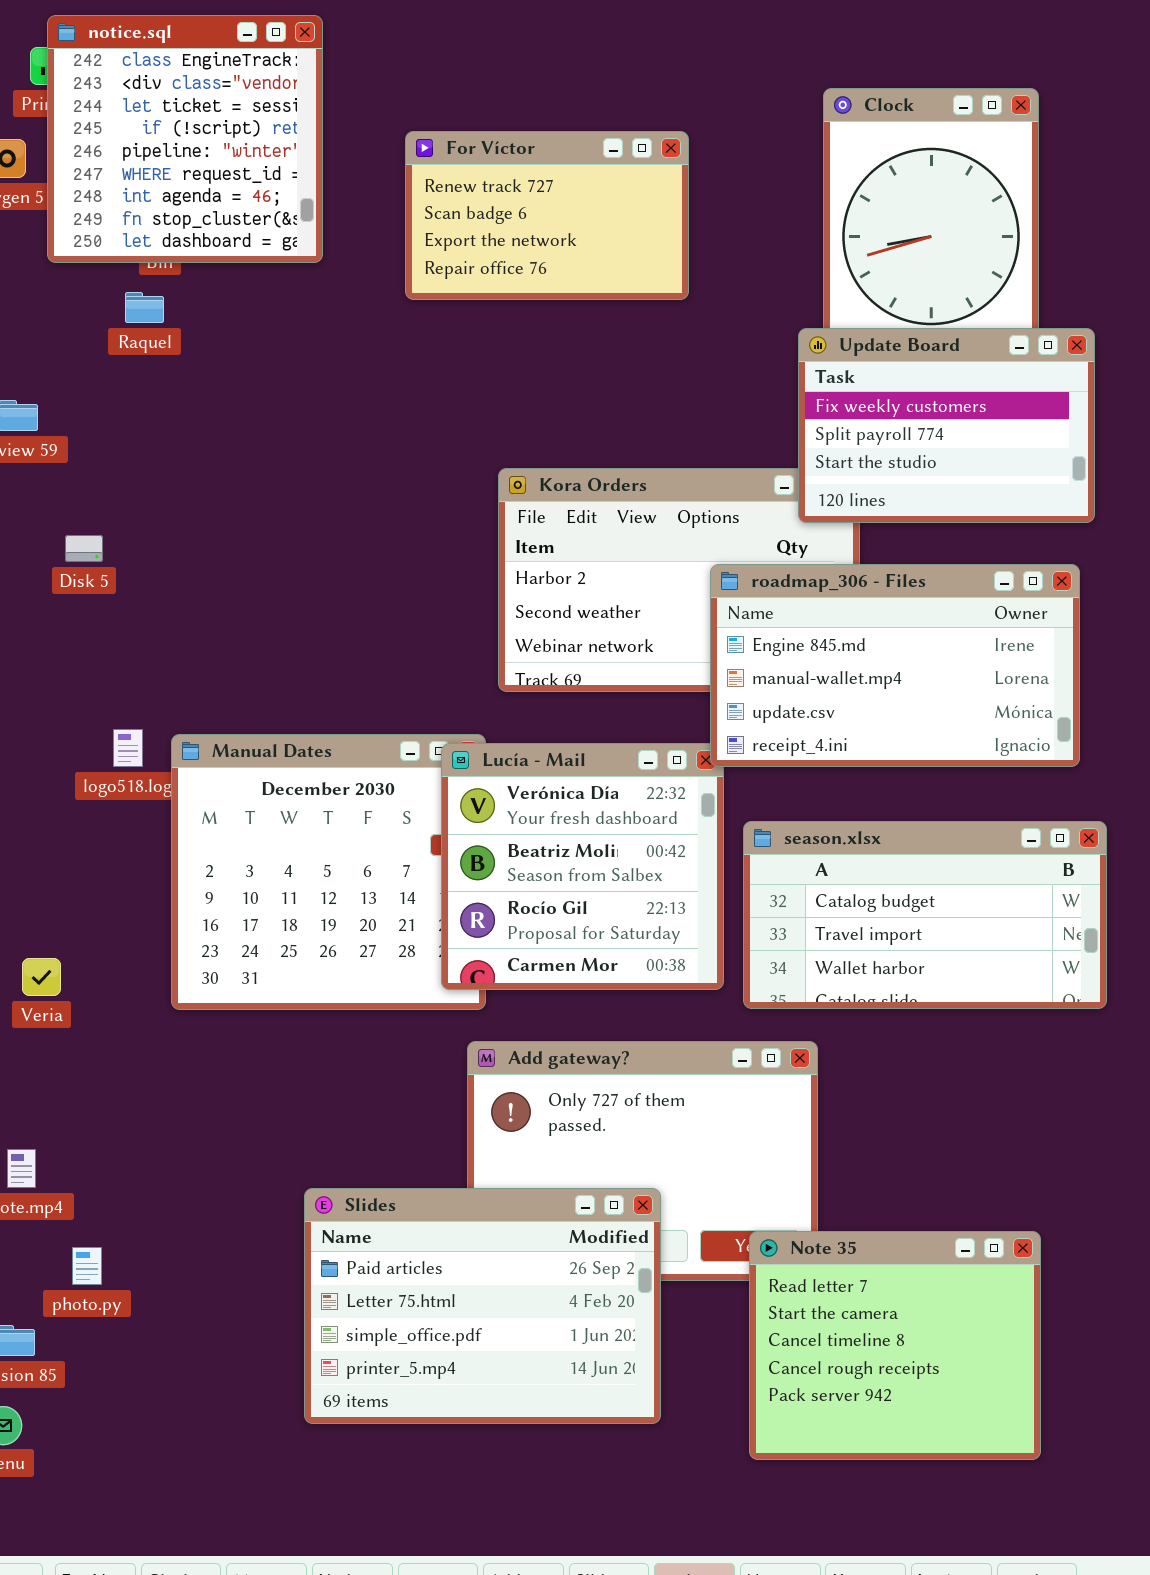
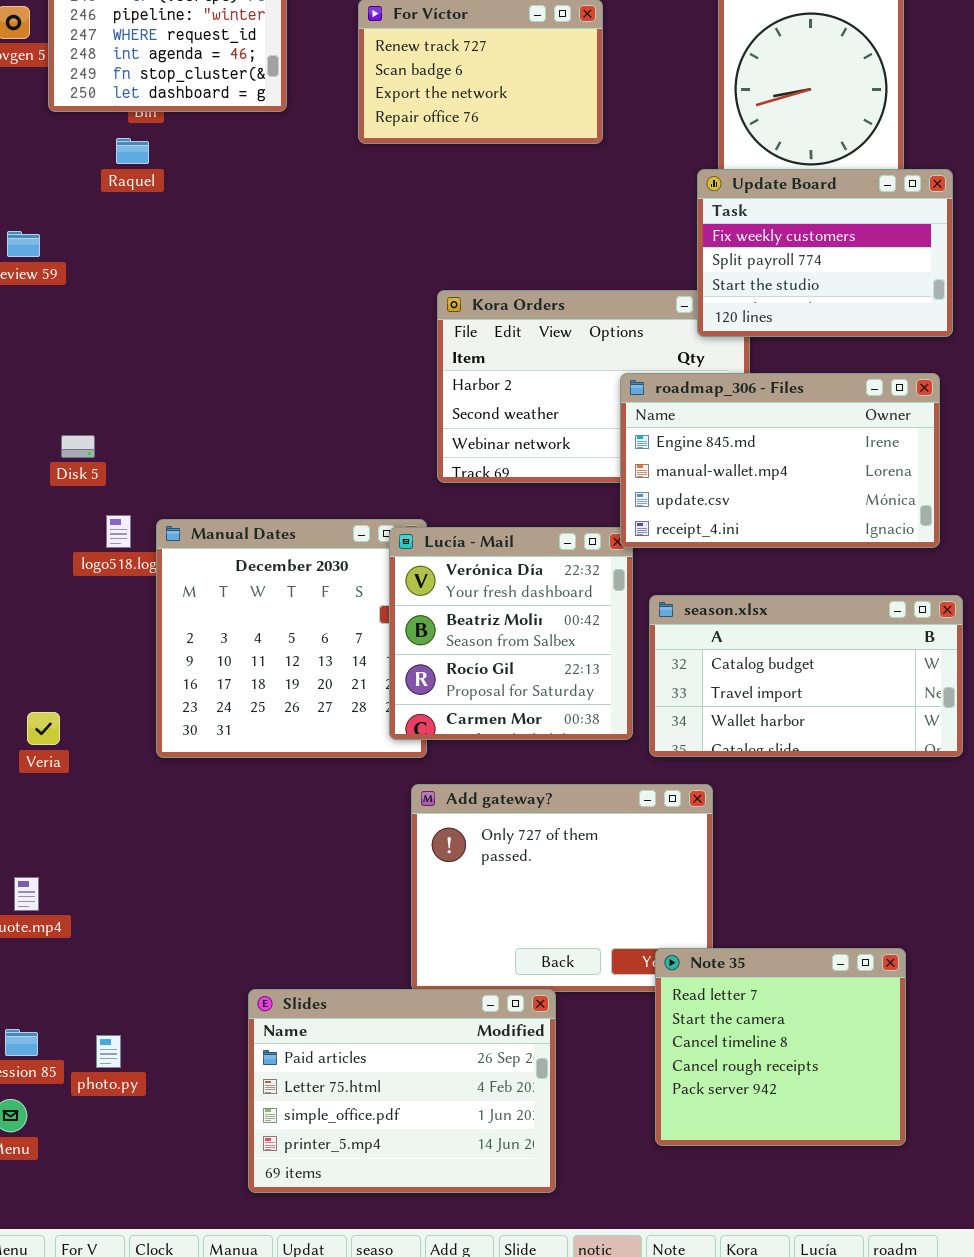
Disk 5: [65,535,103,562] -> [61,435,95,458], moved
Slides: [304,1188,661,1424] -> [248,989,556,1193], moved
photo.py: [72,1247,102,1285] -> [96,1035,121,1068], moved

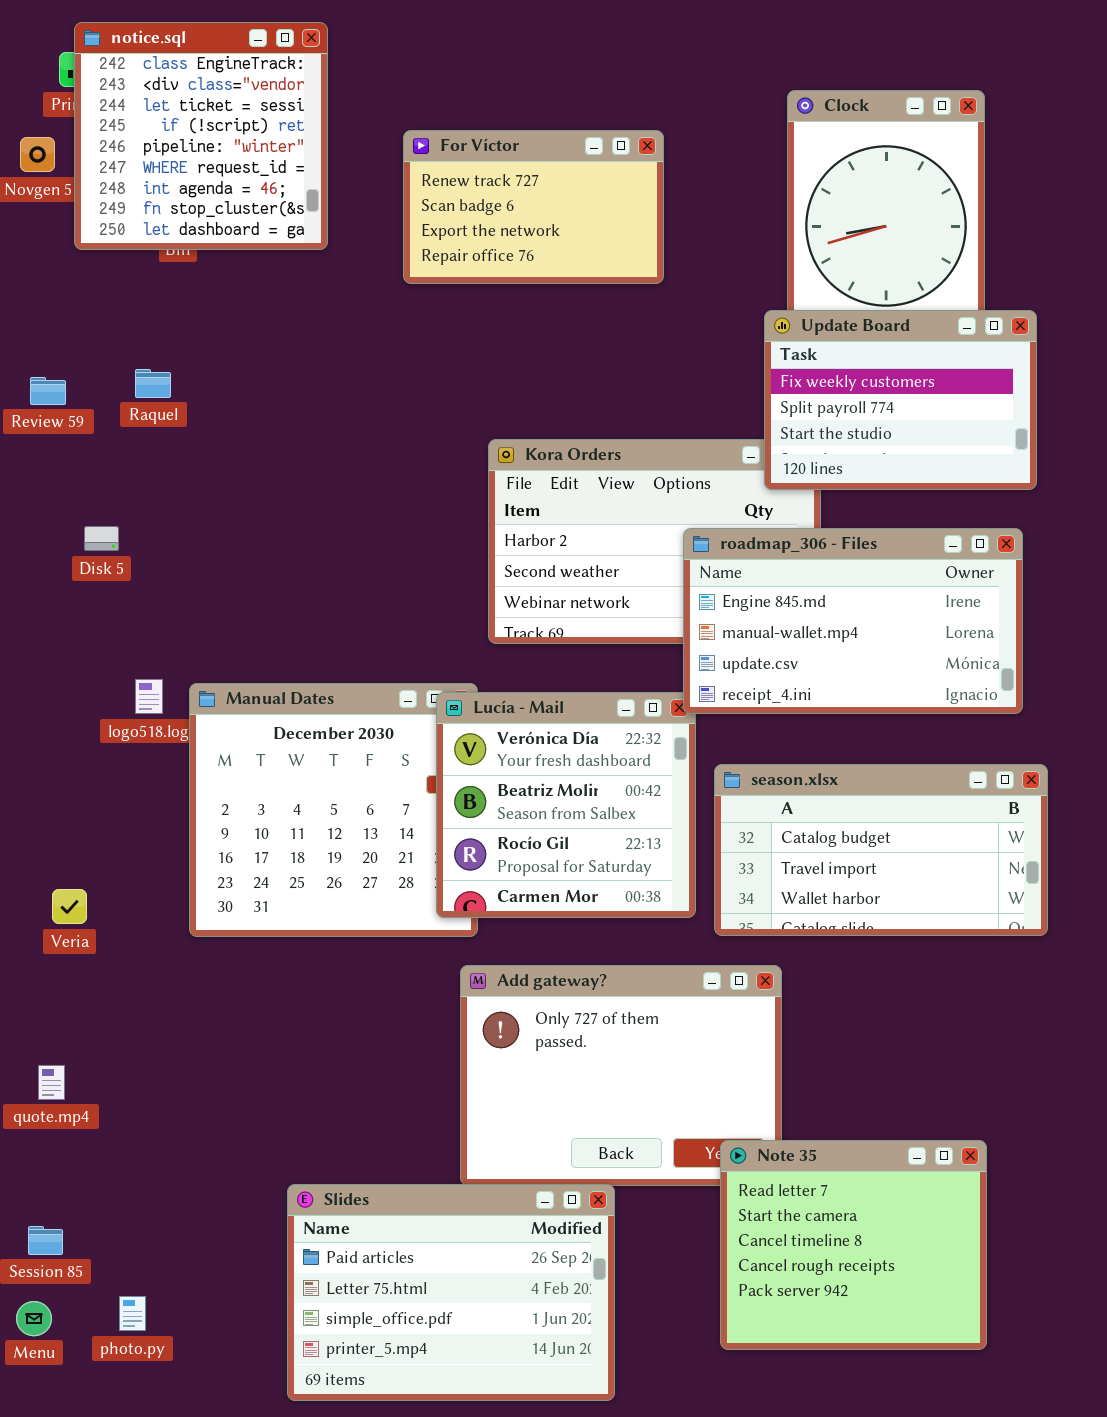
Raquel: [116,138,149,164] -> [135,369,171,398], moved
Disk 5: [61,435,95,458] -> [84,526,119,551], moved
photo.py: [96,1035,121,1068] -> [119,1296,146,1331], moved

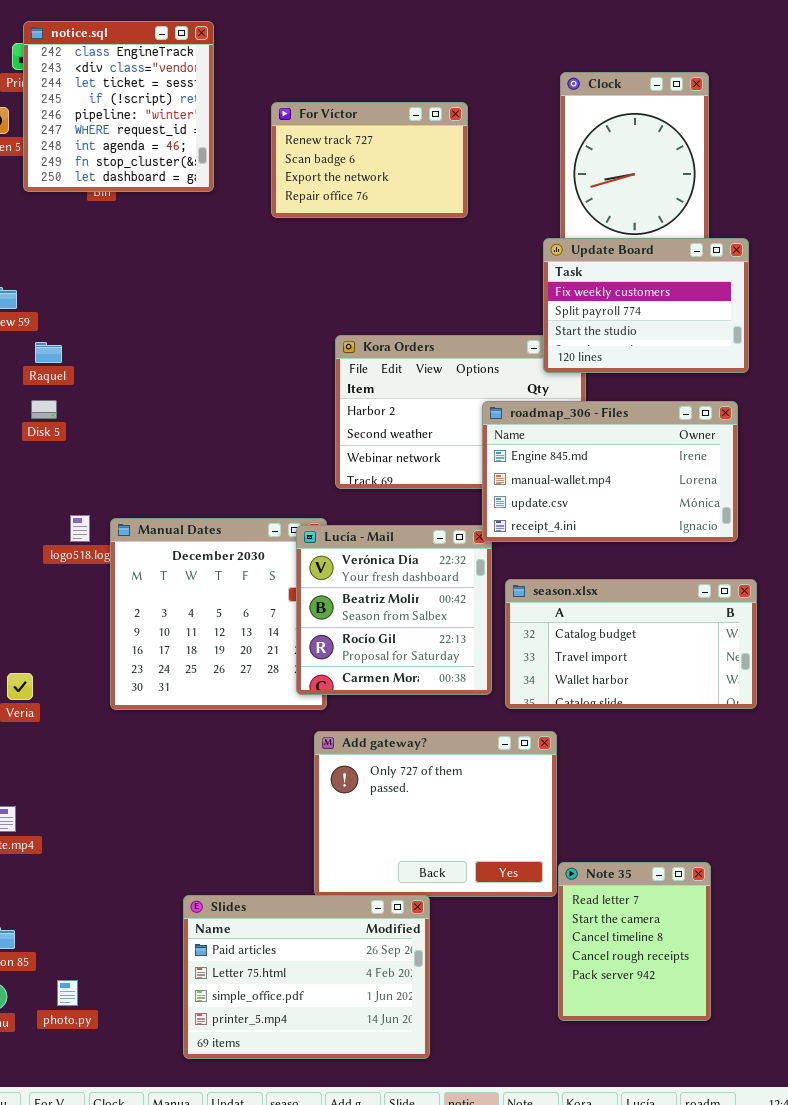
Raquel: [135,369,171,398] -> [35,342,62,363], moved
Note 35: [720,1140,987,1350] -> [558,862,711,1021], resized

